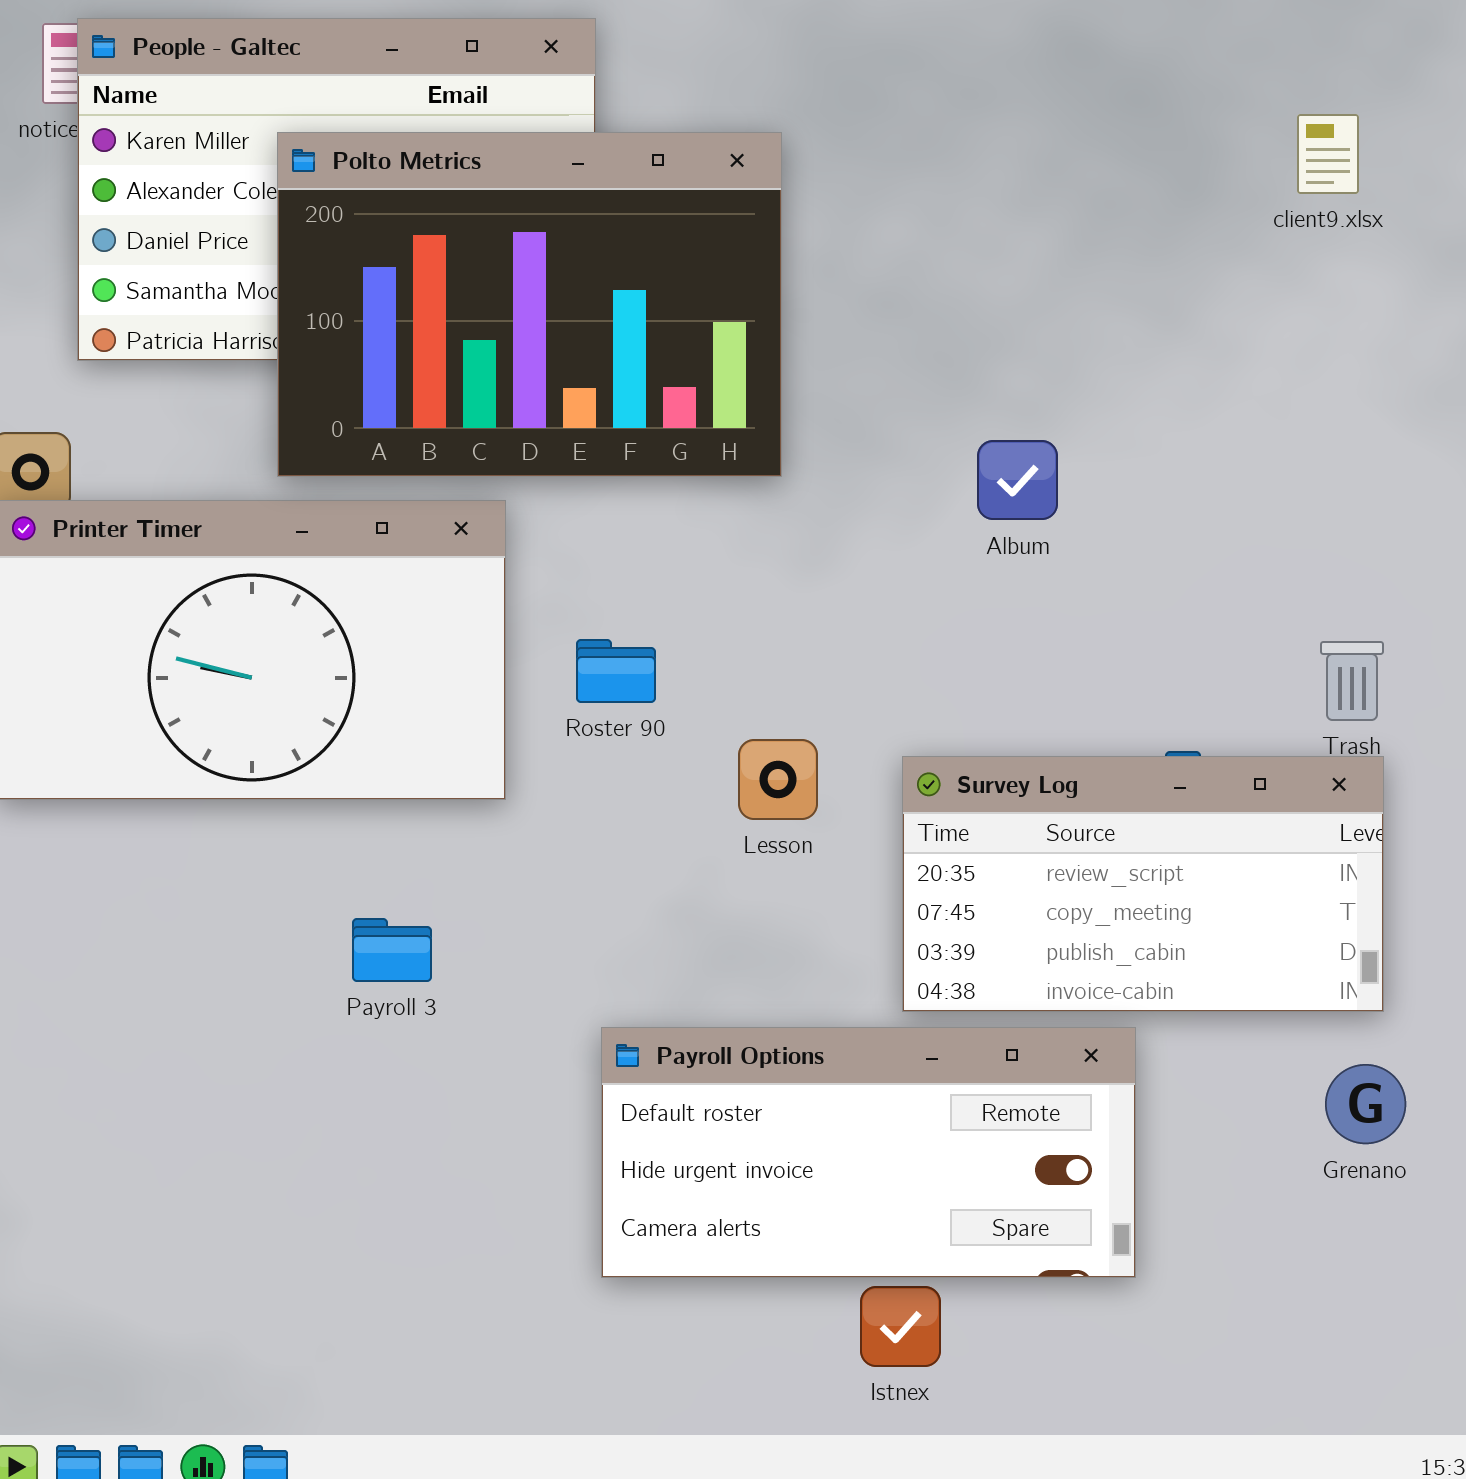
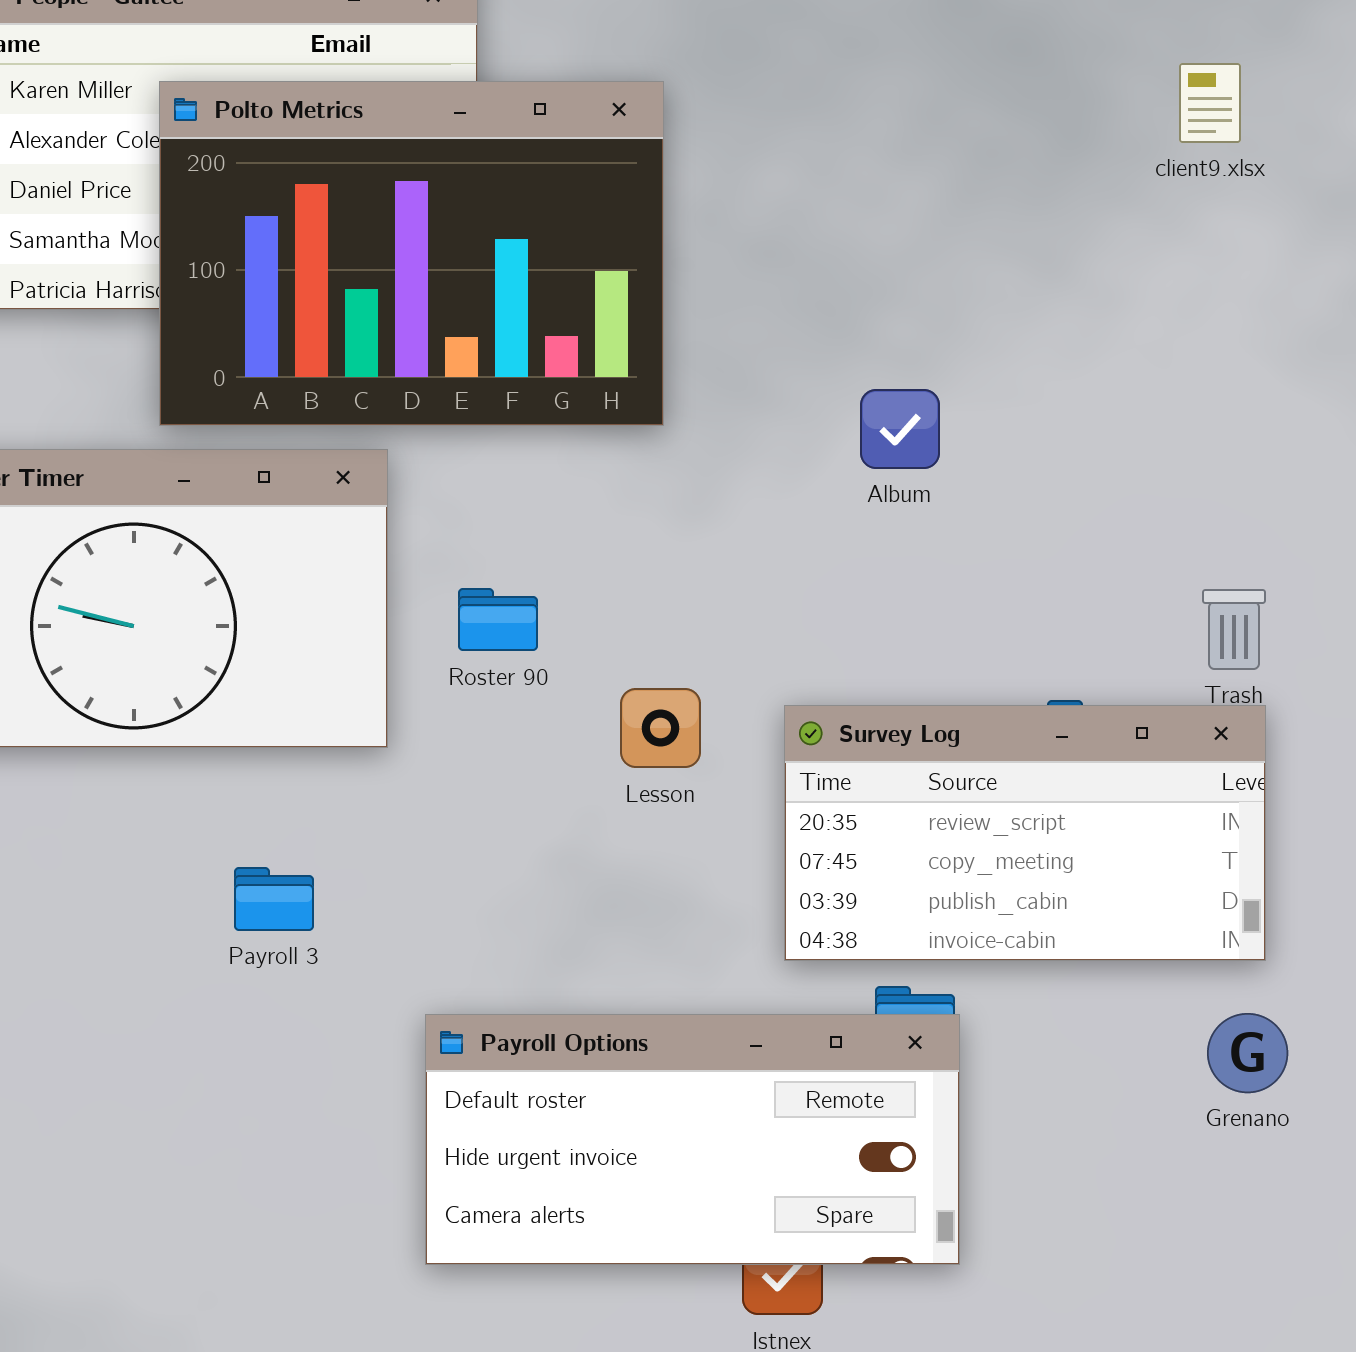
Payroll Options: [601,1027,1136,1278] -> [425,1014,960,1265], moved

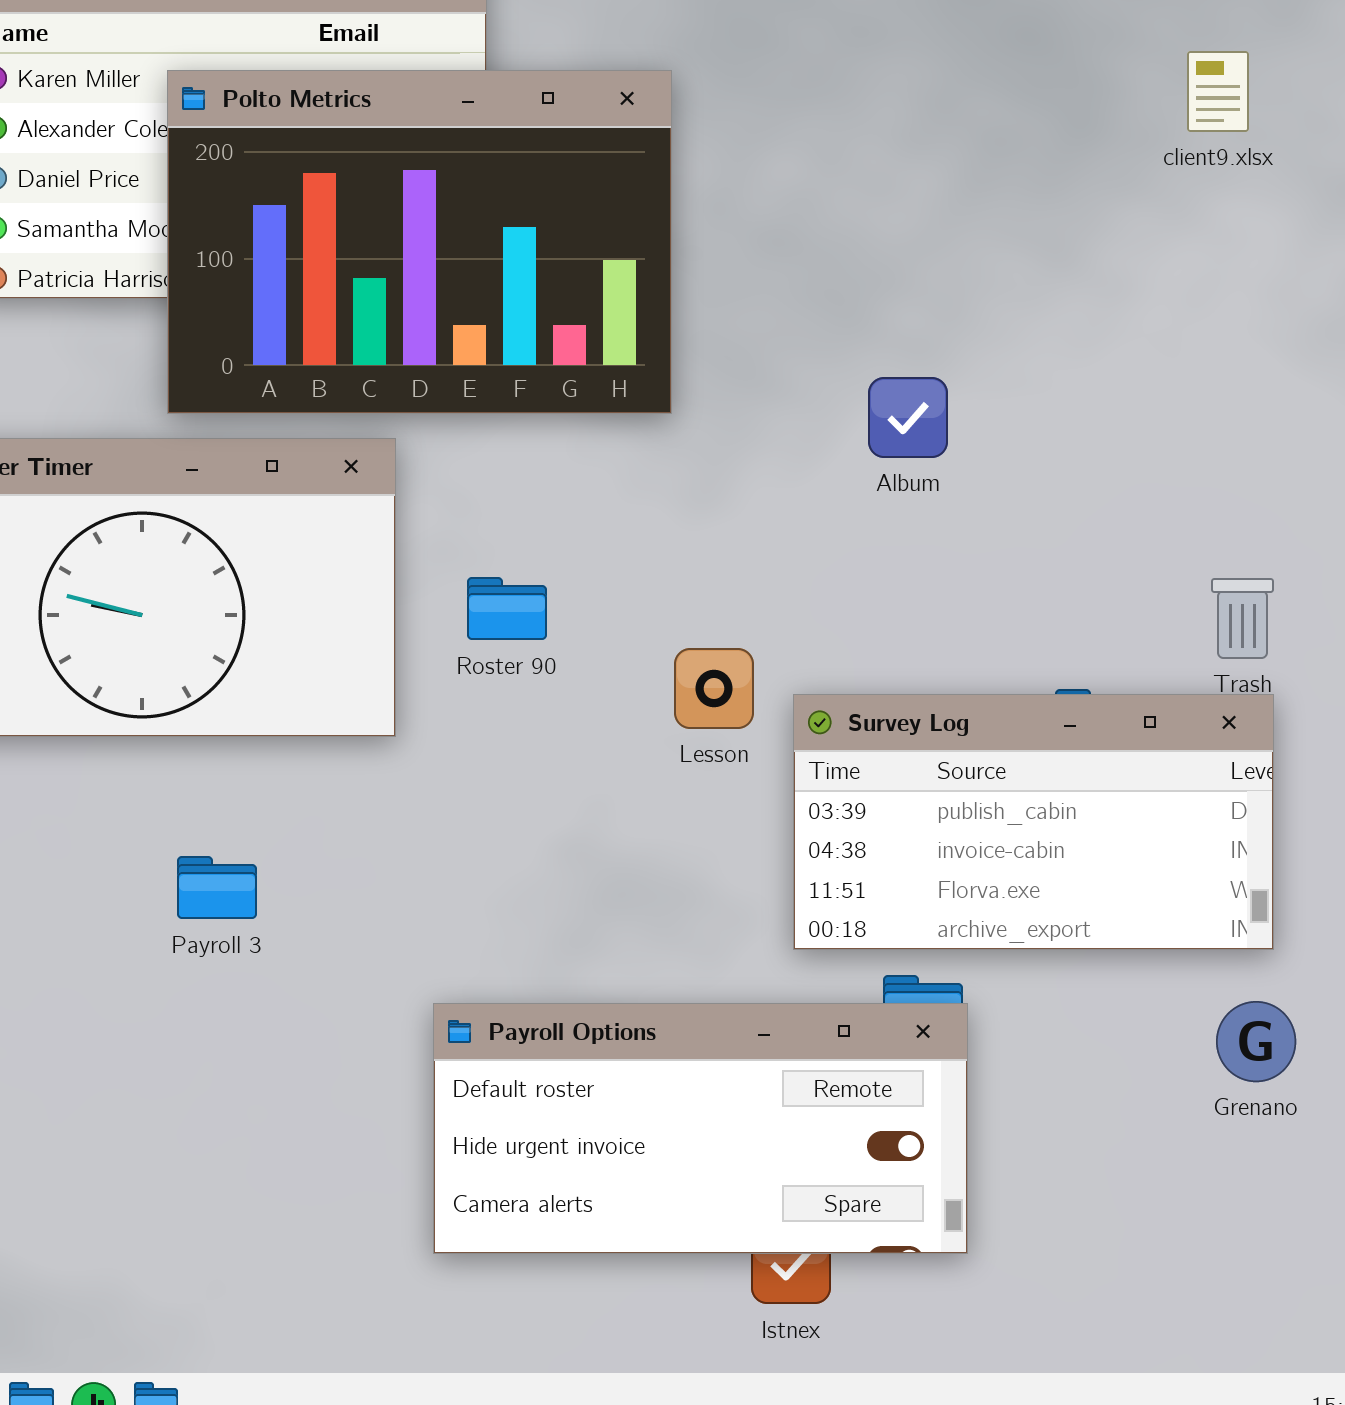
Lesson: [620,688,701,768] -> [674,648,754,729], moved
Survey Log: [784,705,1266,961] -> [793,694,1274,950], scrolled down 2 rows
Payroll 3: [234,867,314,931] -> [177,856,257,919], moved

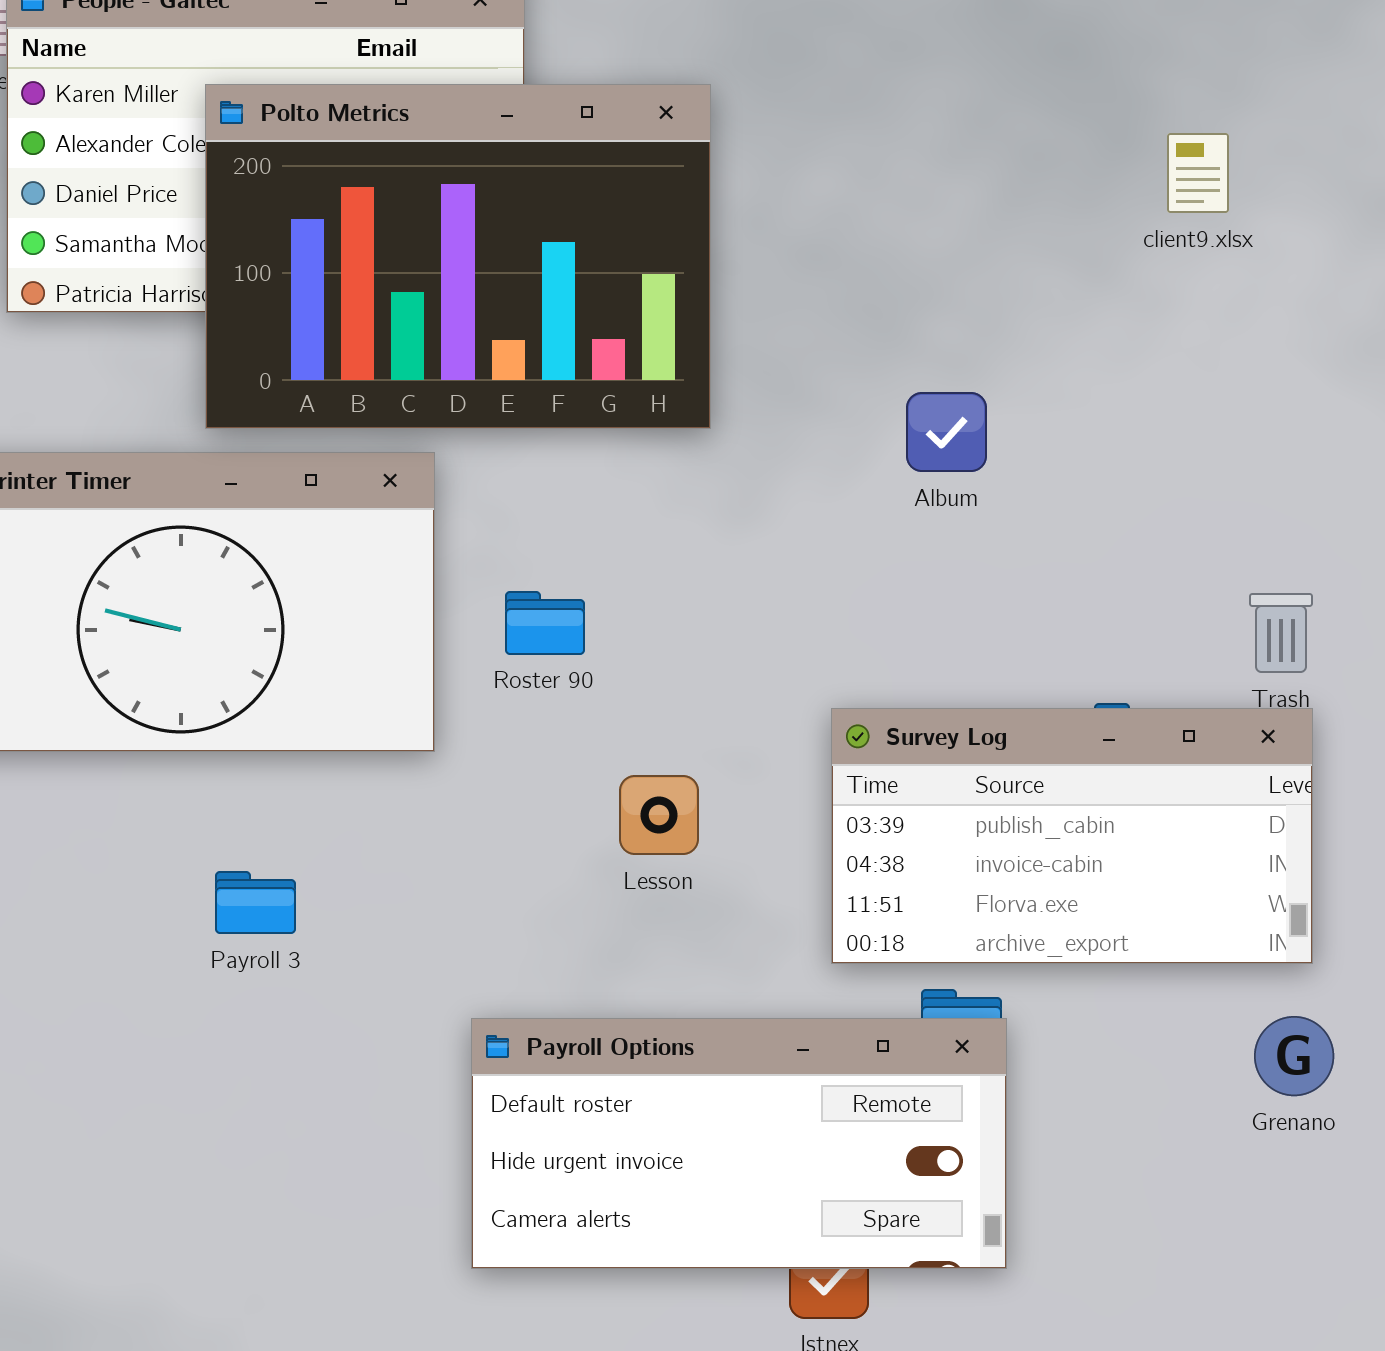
client9.xlsx: [1187,51,1249,132] -> [1167,133,1229,213], moved
Lesson: [674,648,754,729] -> [619,775,699,855], moved

